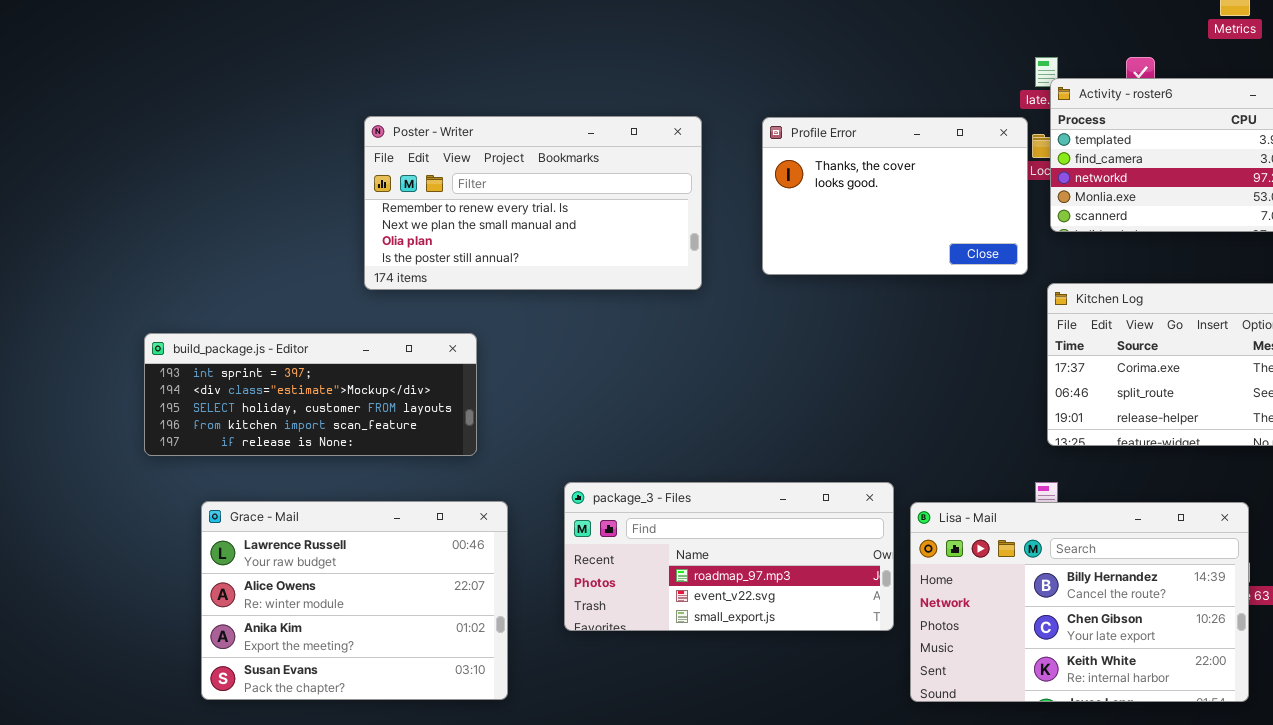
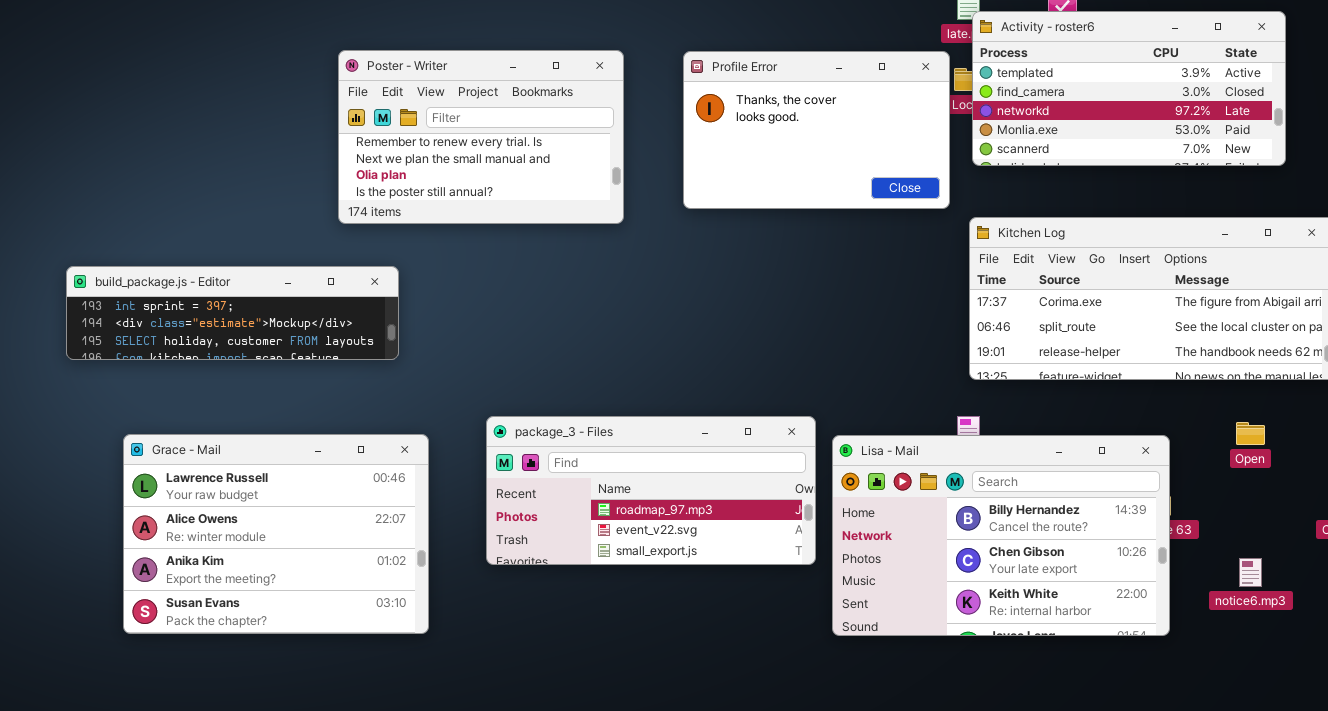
Poster - Writer: [364,116,702,290] -> [338,50,624,224], resized
build_package.js - Editor: [144,333,477,456] -> [66,266,399,360], resized

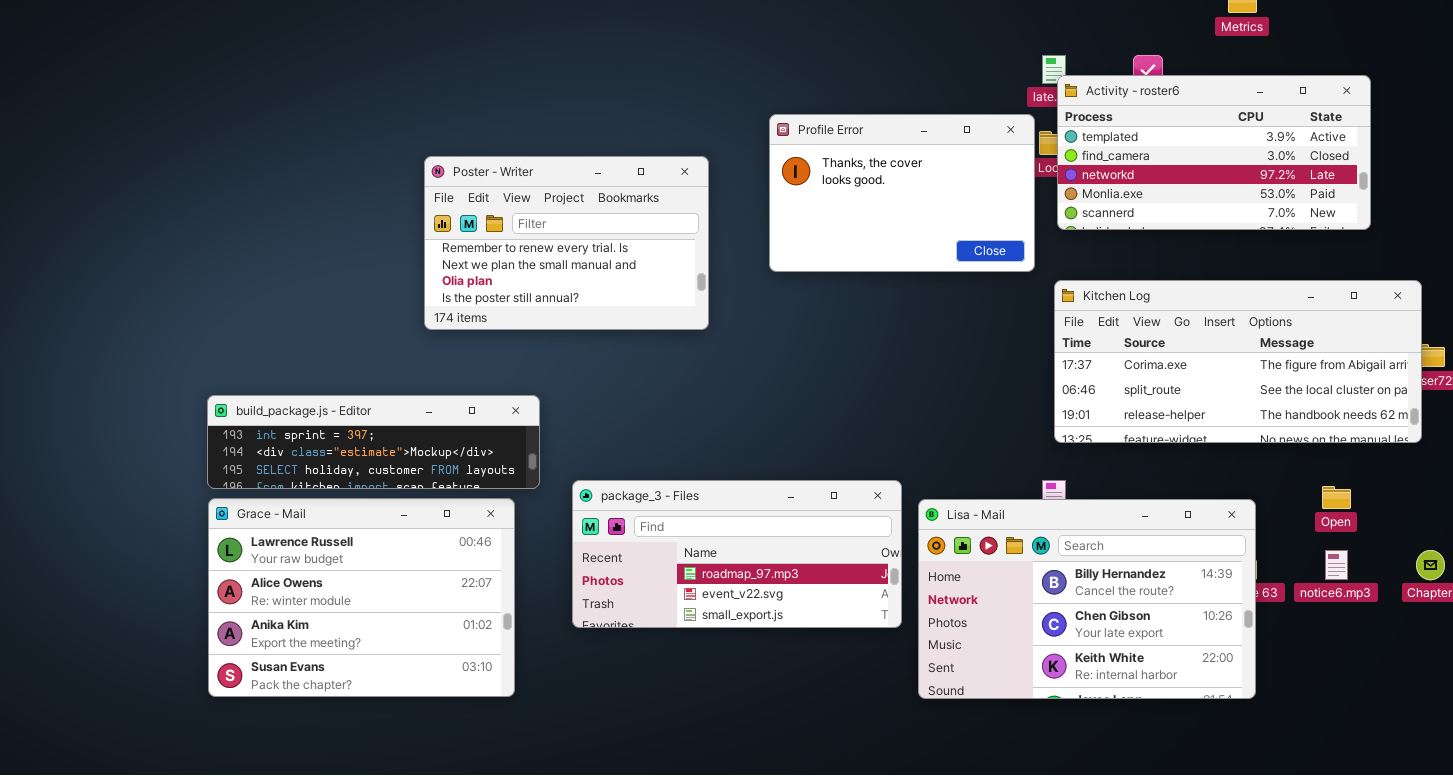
Poster - Writer: [338,50,624,224] -> [424,156,709,330], moved
build_package.js - Editor: [66,266,399,360] -> [207,395,540,489], moved
notice6.mp3: [1239,558,1262,587] -> [1325,550,1348,580], moved

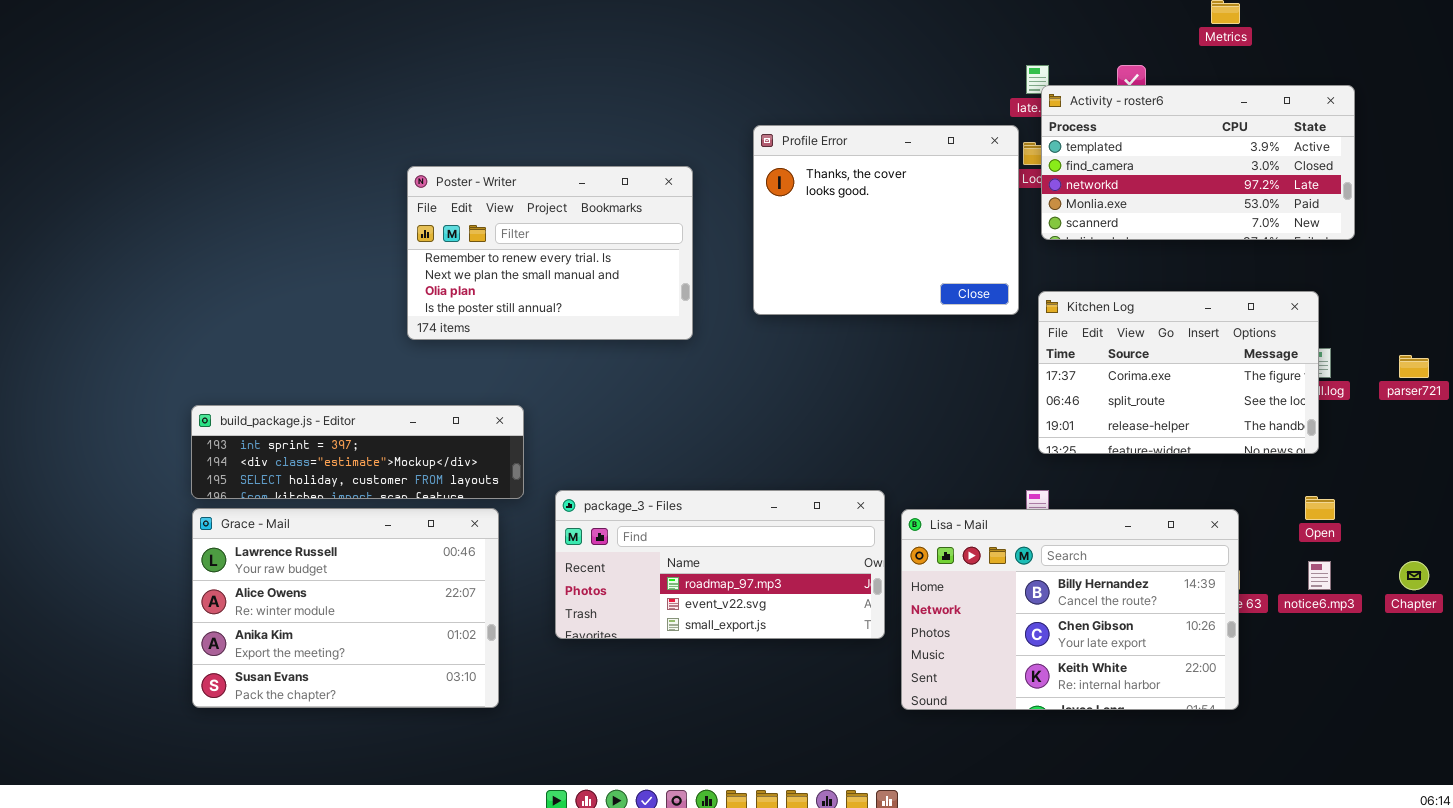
Profile Error: [769,114,1035,272] -> [753,125,1019,315], resized
Kitchen Log: [1054,280,1422,443] -> [1038,291,1319,454], resized

